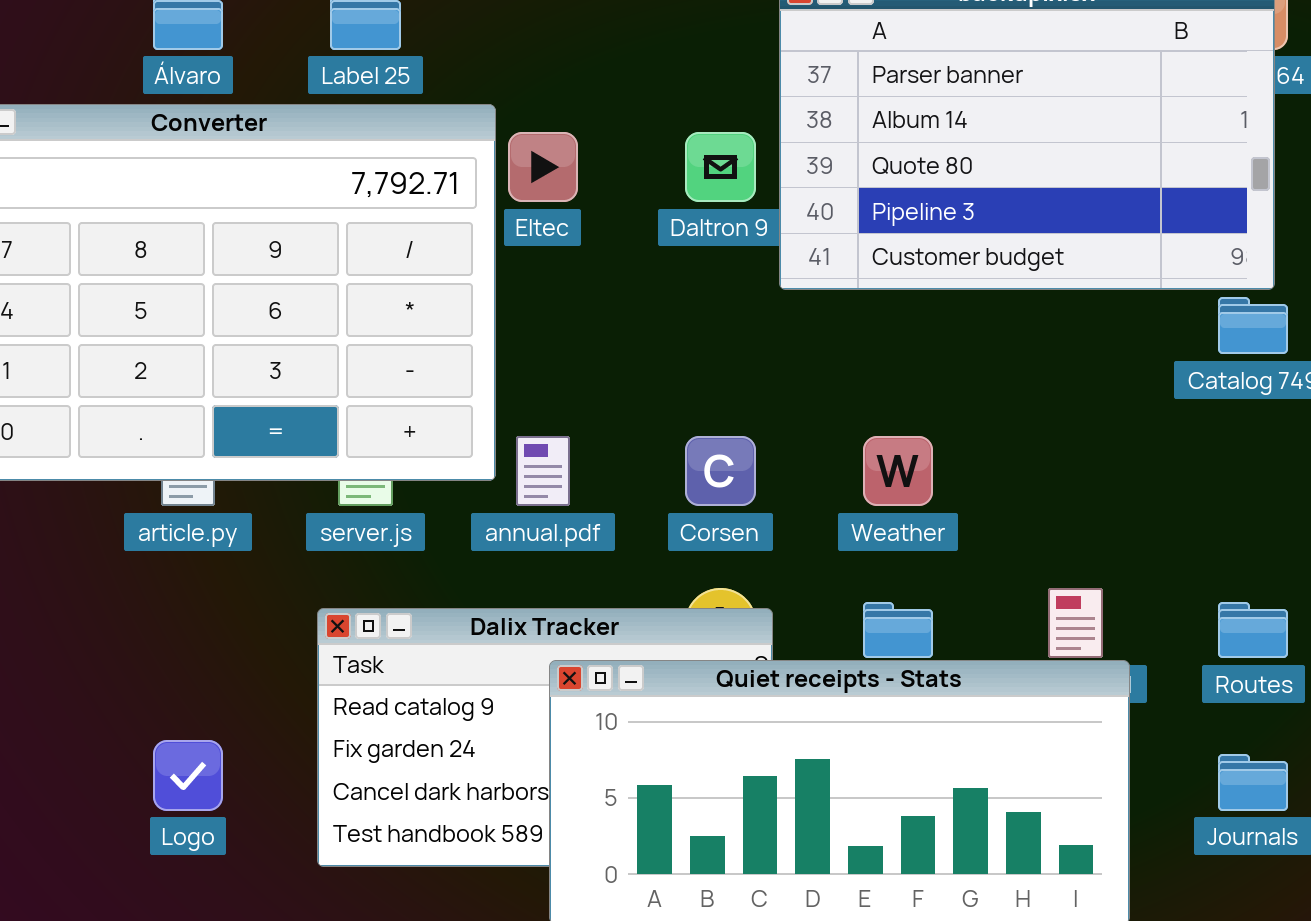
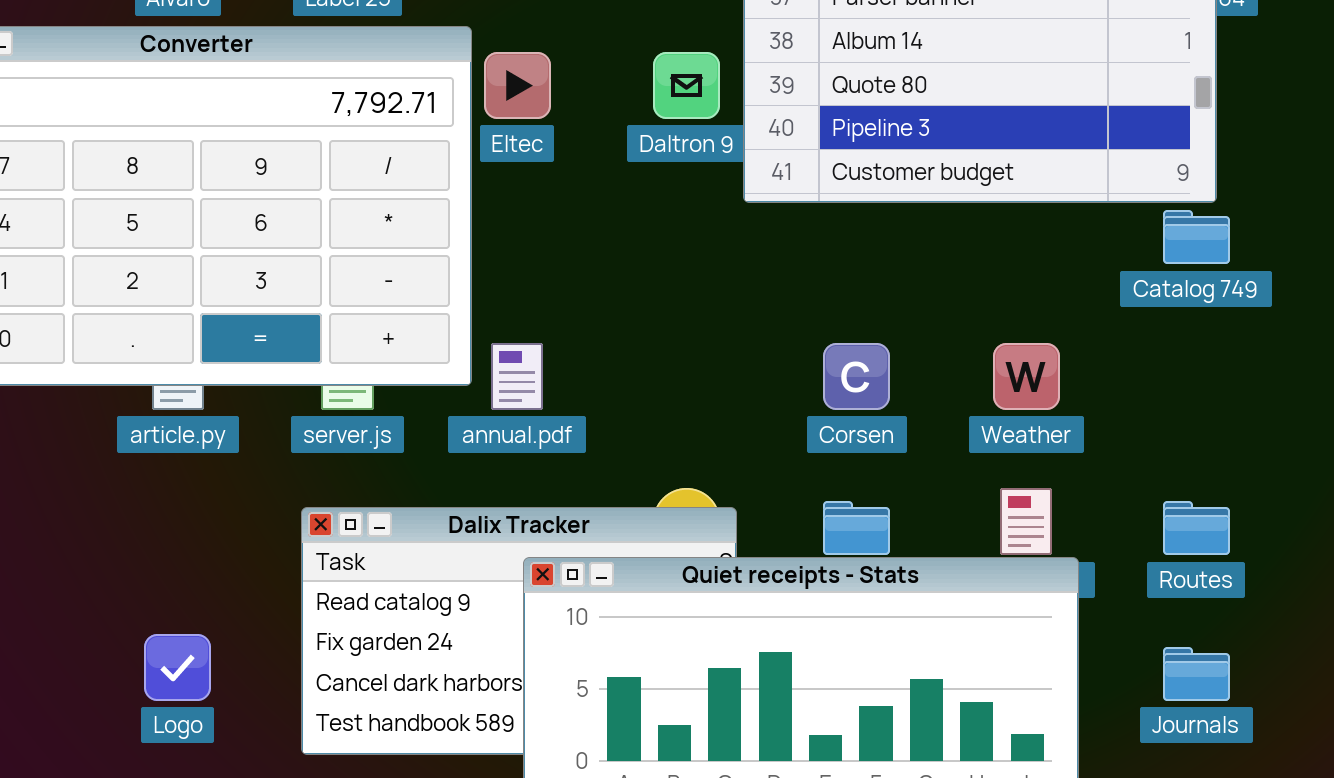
Corsen: [685,436,756,506] -> [823,343,890,410], moved
Weather: [863,436,933,506] -> [993,343,1060,410], moved

